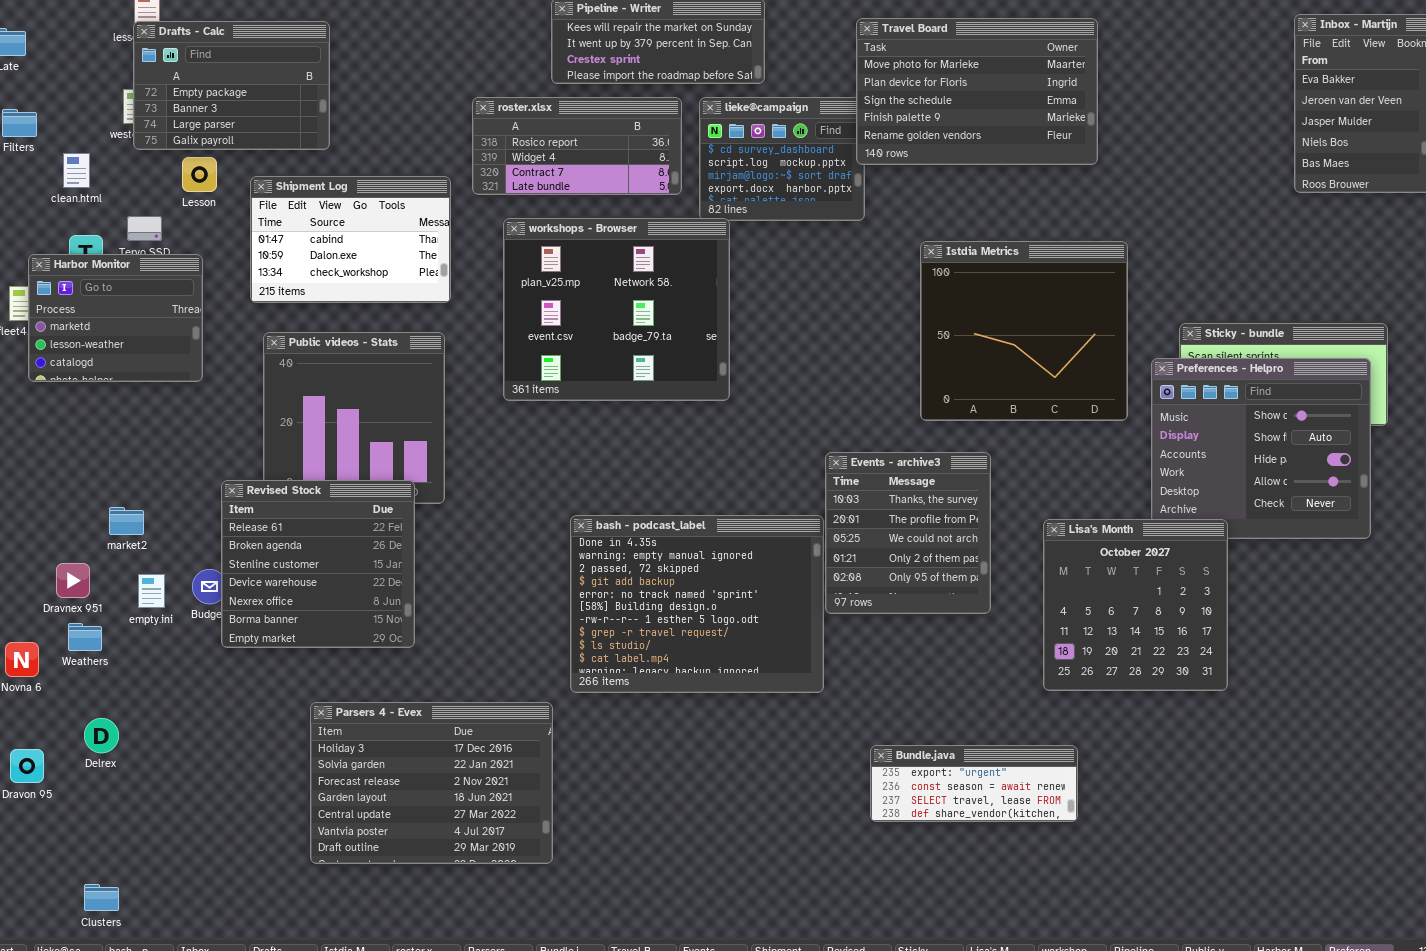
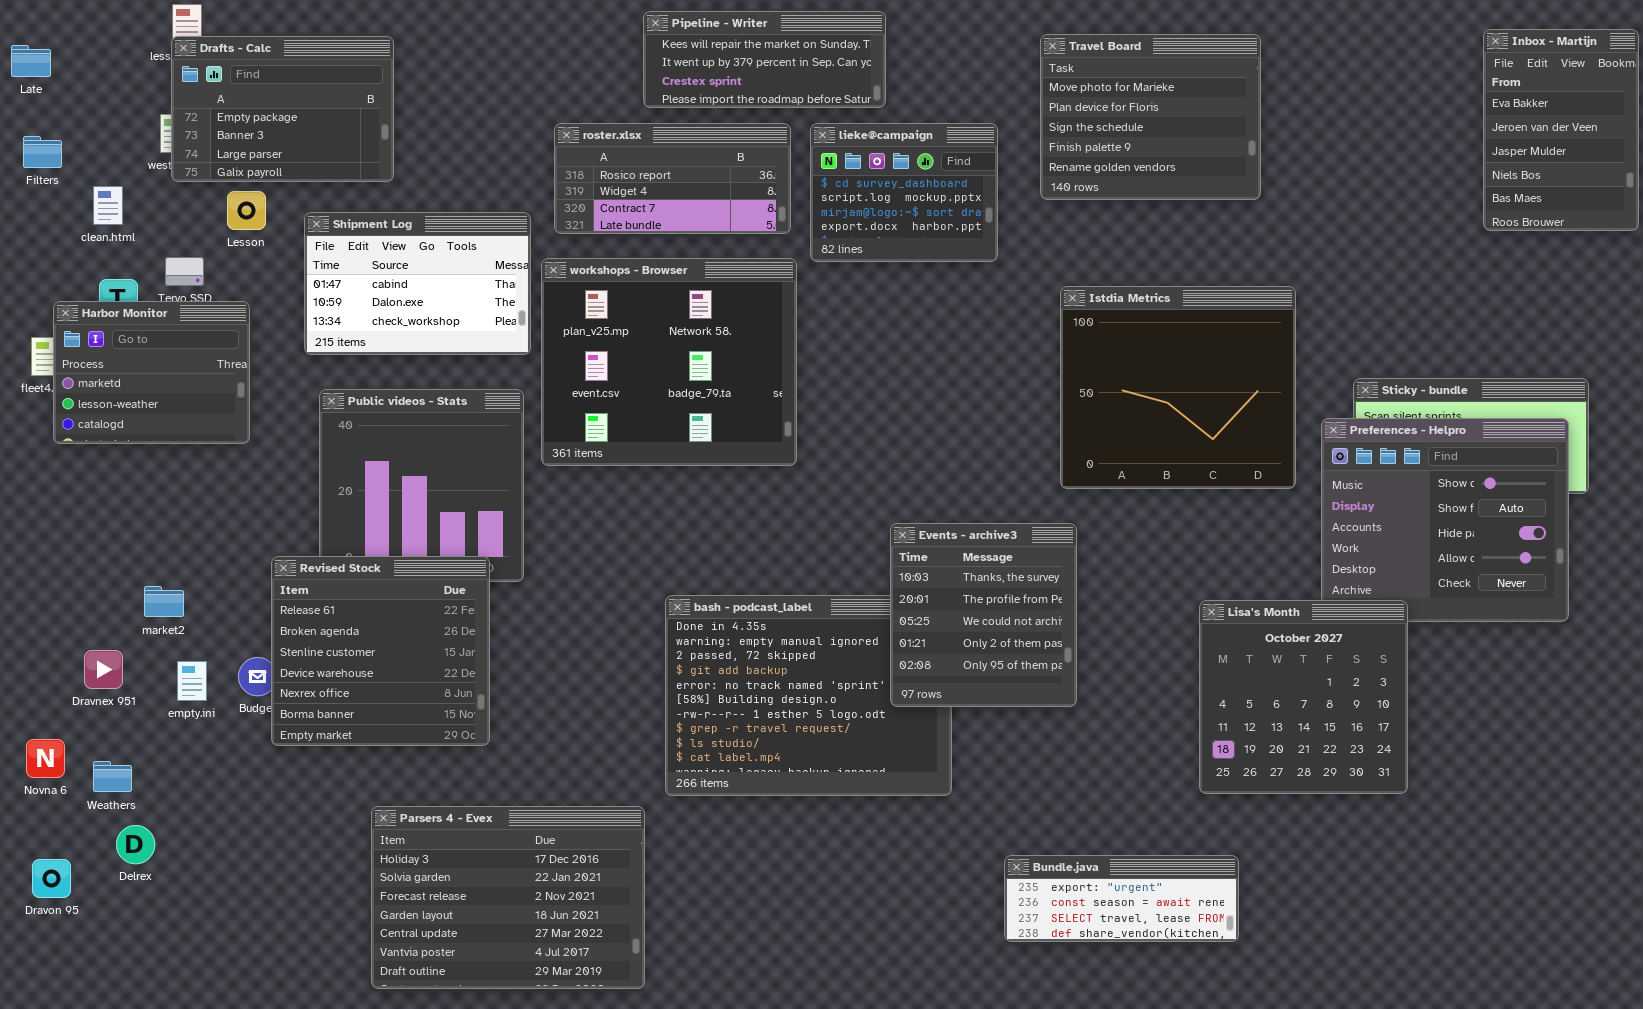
Travel Board: [856,18,1098,165] -> [1040,34,1261,200], resized
workshops - Browser: [503,218,730,401] -> [541,258,797,466], moved
Events - archive3: [825,452,991,614] -> [890,523,1077,707], moved
Weathers: [68,623,102,651] -> [93,761,132,792], moved

